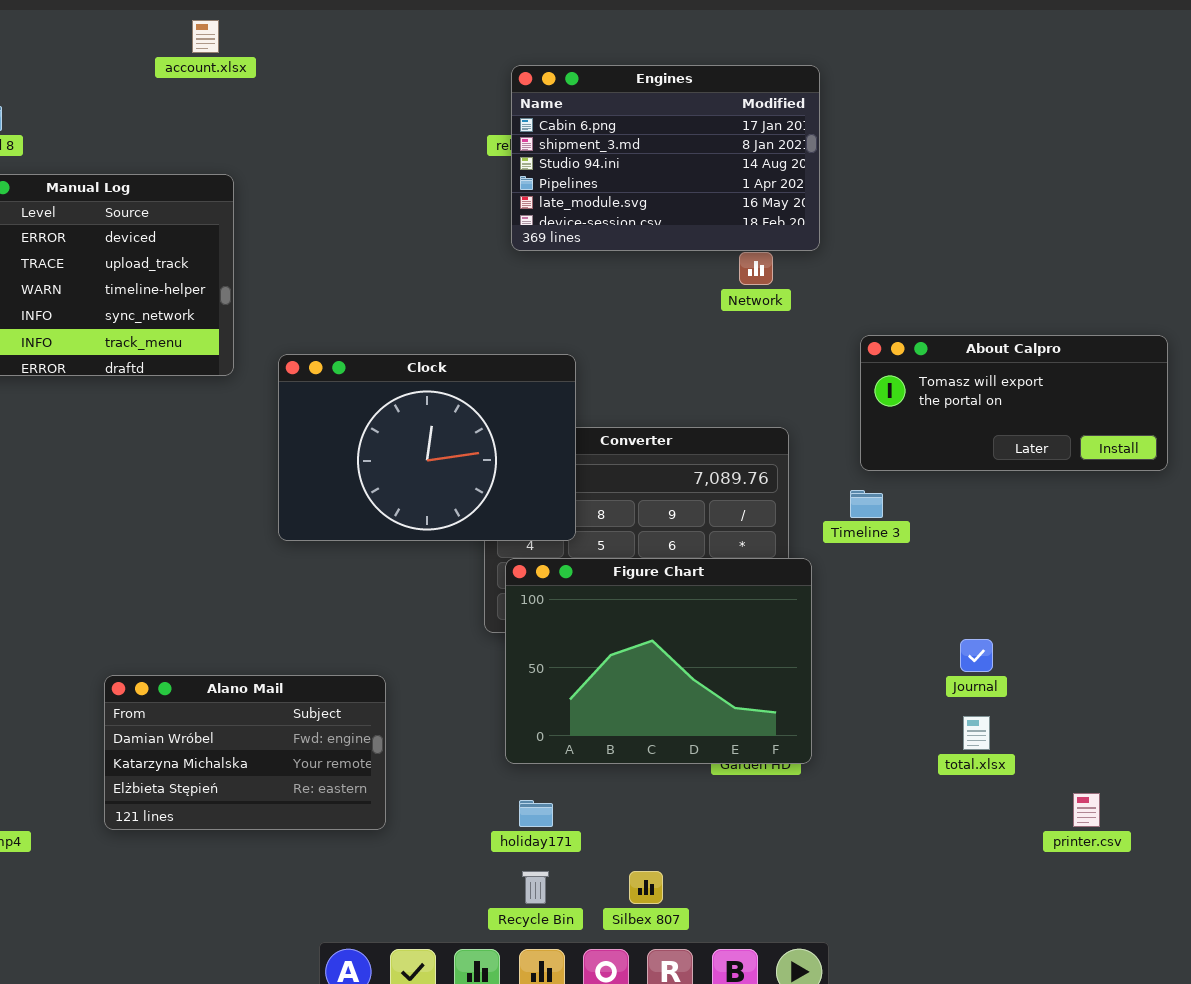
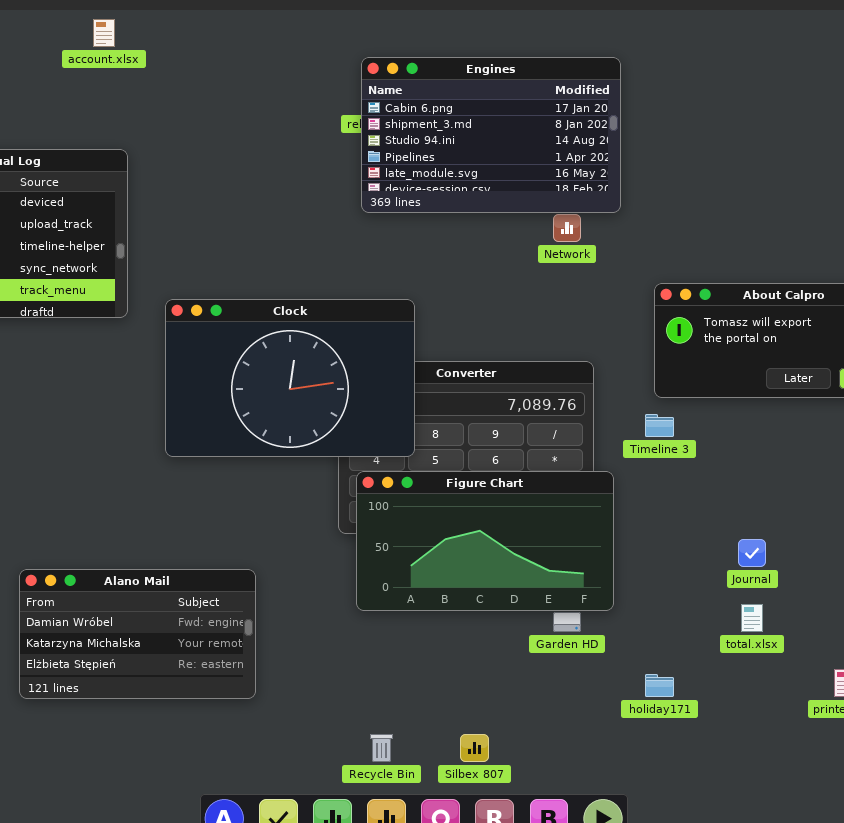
Figure Chart: [505,558,812,764] -> [356,471,614,611], resized
holiday171: [519,800,553,827] -> [645,674,674,697], moved

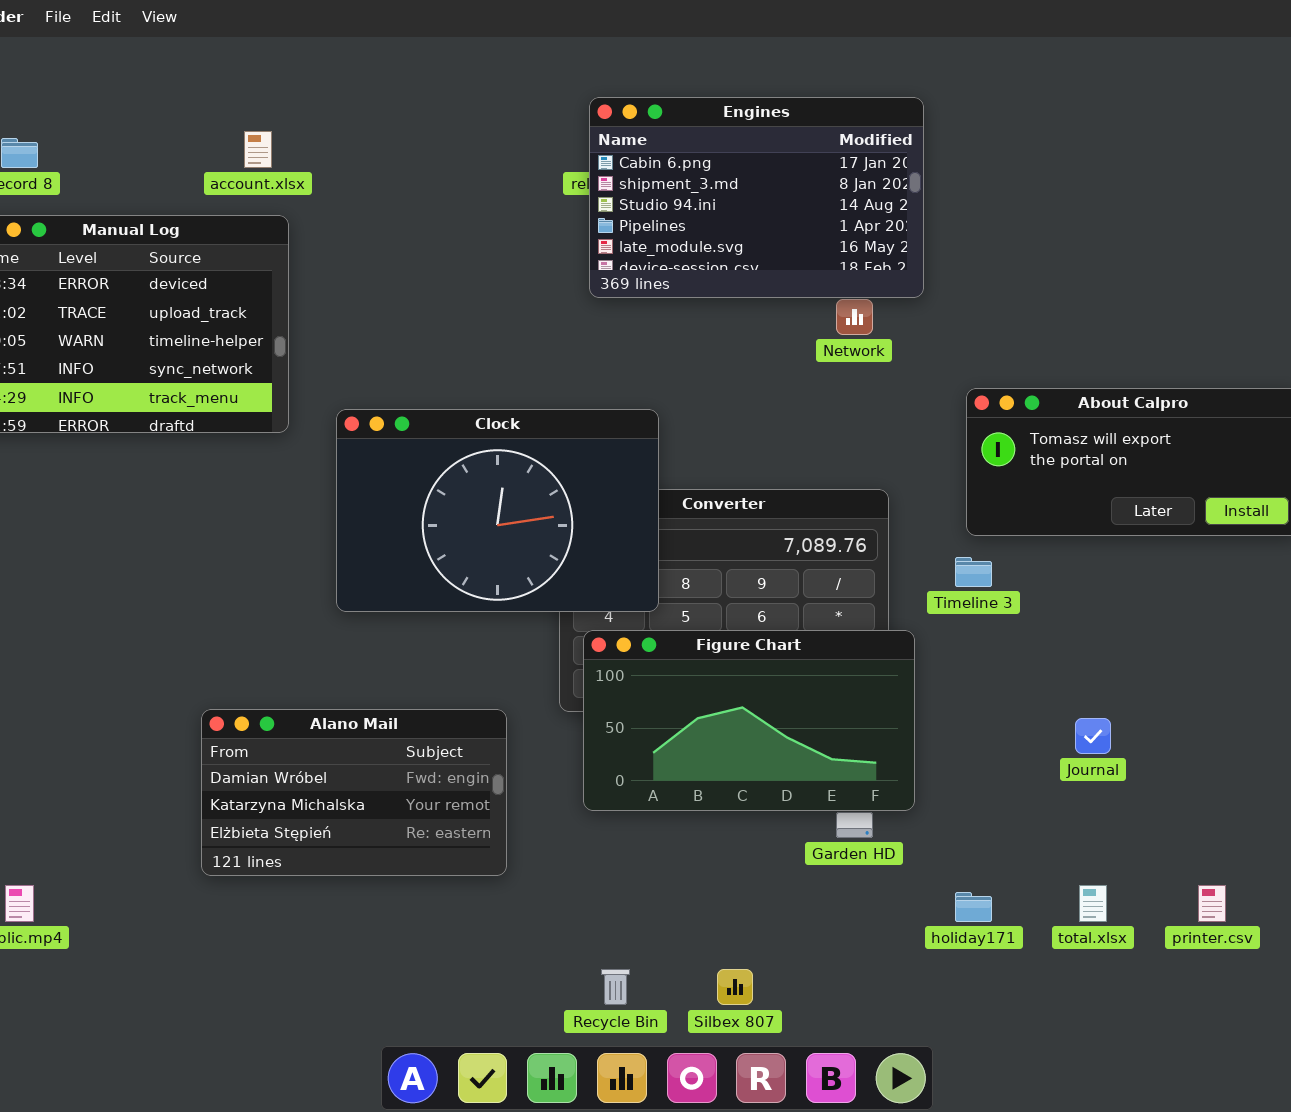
account.xlsx: [93,19,115,47] -> [244,131,272,168], moved
Alano Mail: [19,569,256,699] -> [201,709,507,876], moved
total.xlsx: [741,604,763,632] -> [1079,885,1107,922], moved

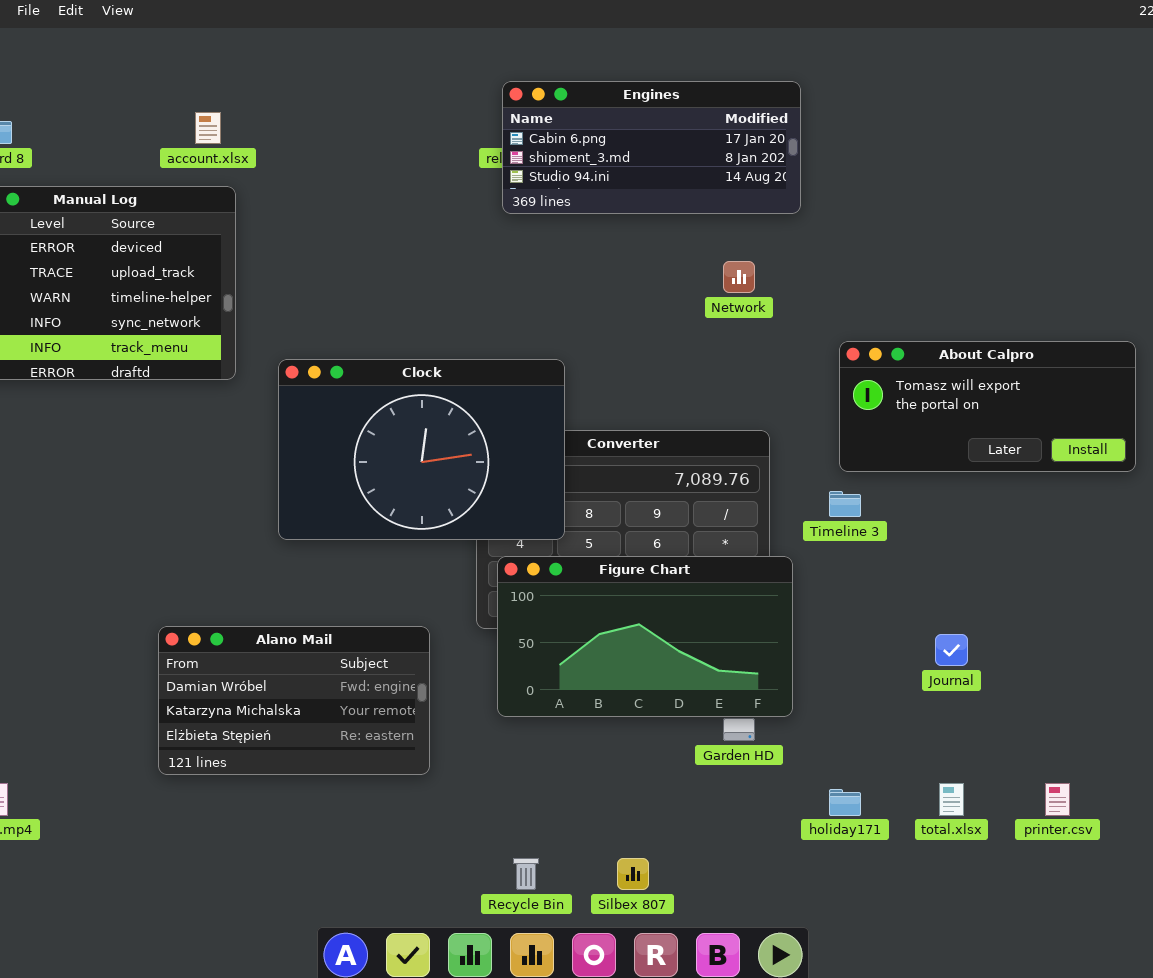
Engines: [589,97,924,298] -> [502,81,801,214], resized

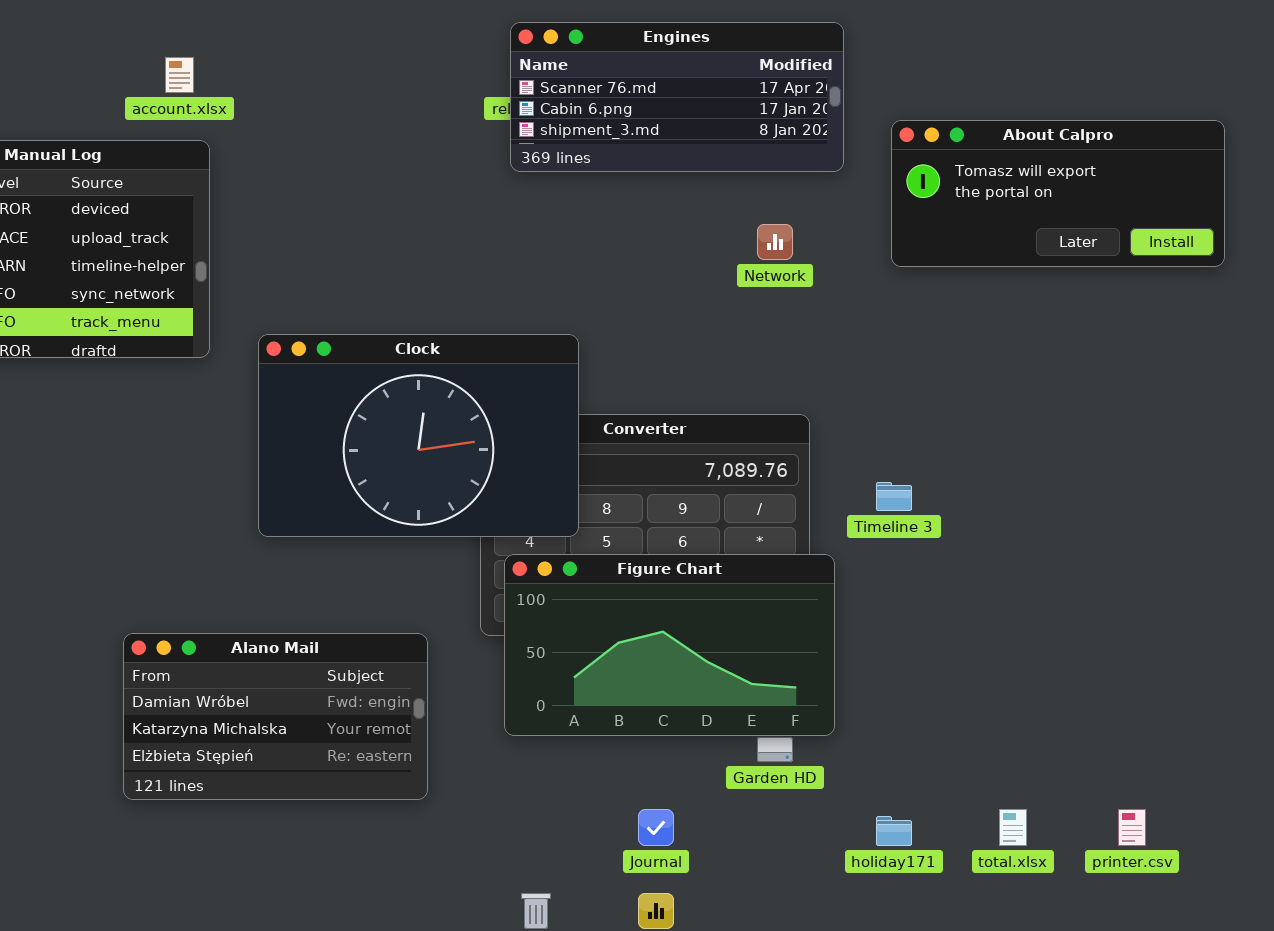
Engines: [502,81,801,214] -> [510,22,844,172], scrolled up 1 row
About Calpro: [839,341,1136,472] -> [891,120,1225,267], moved
Journal: [935,634,968,666] -> [638,809,674,846], moved

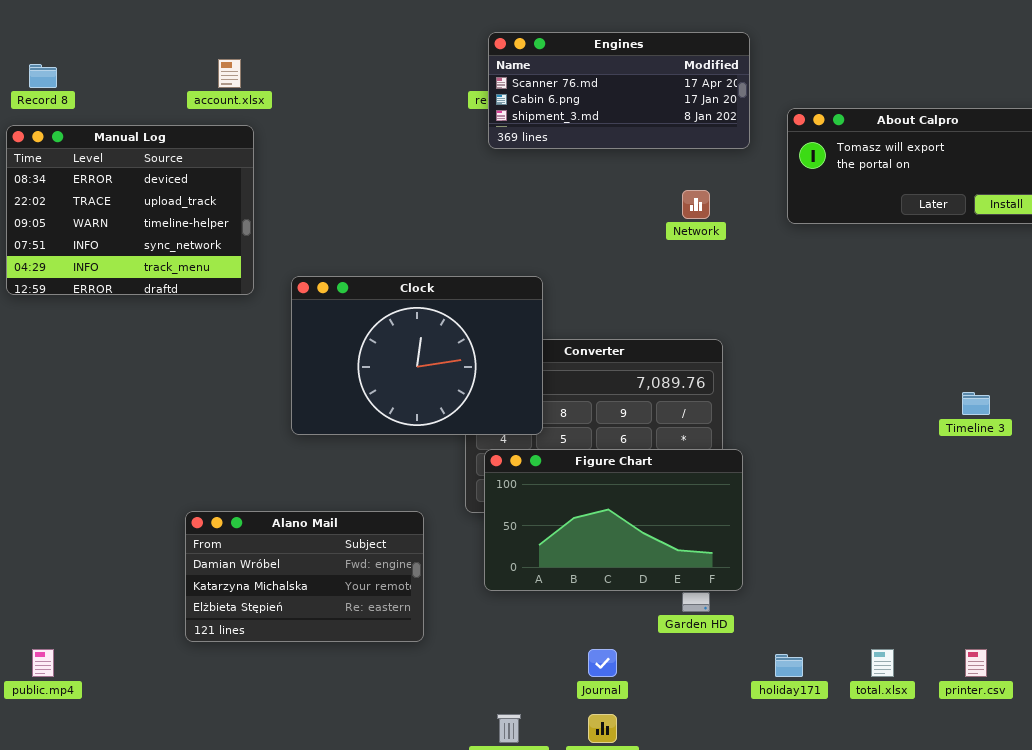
Timeline 3: [876,482,912,511] -> [962,392,990,415], moved

